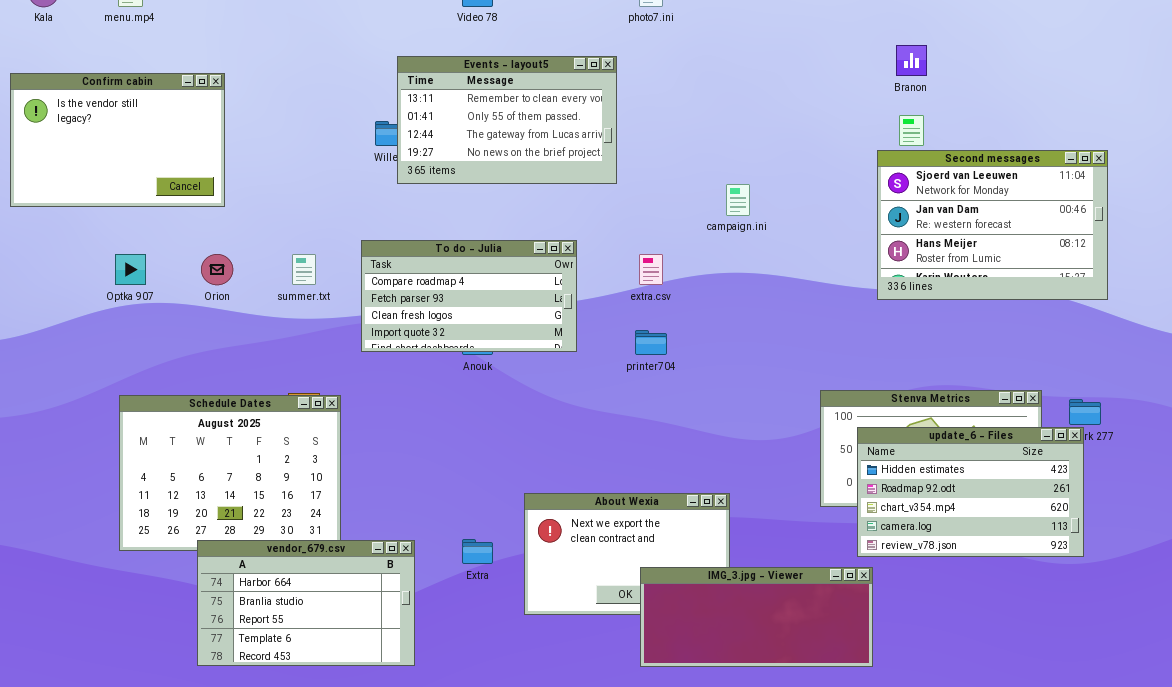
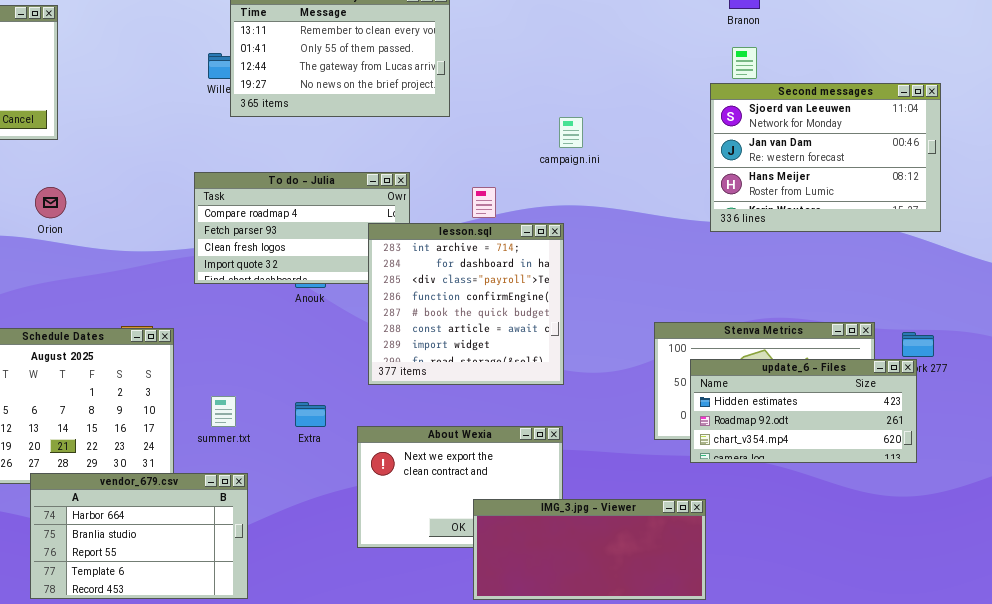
summer.txt: [292,254,316,285] -> [211,396,236,427], moved
lesson.sql: none -> [368,223,564,385], opened
update_6 - Files: [857,427,1084,557] -> [690,359,917,463], resized
Extra: [462,539,493,564] -> [295,402,326,427], moved

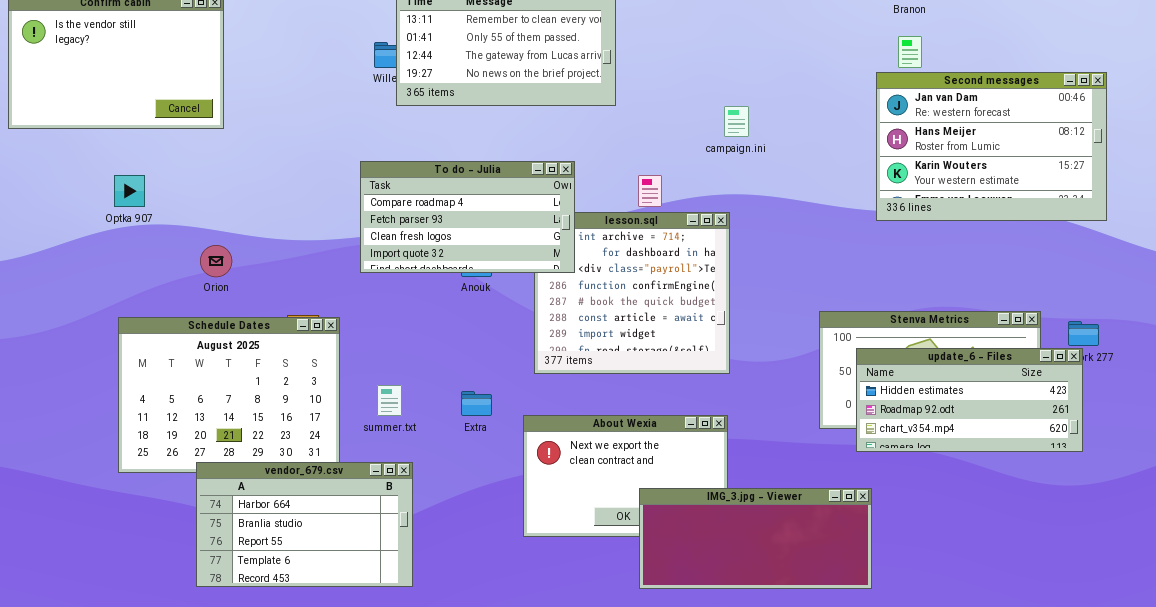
Second messages: [710,83,941,232] -> [876,72,1107,221], scrolled down 1 row
To do - Julia: [194,172,410,284] -> [360,161,575,273], raised
Orion: [35,187,66,218] -> [200,245,232,277], moved

